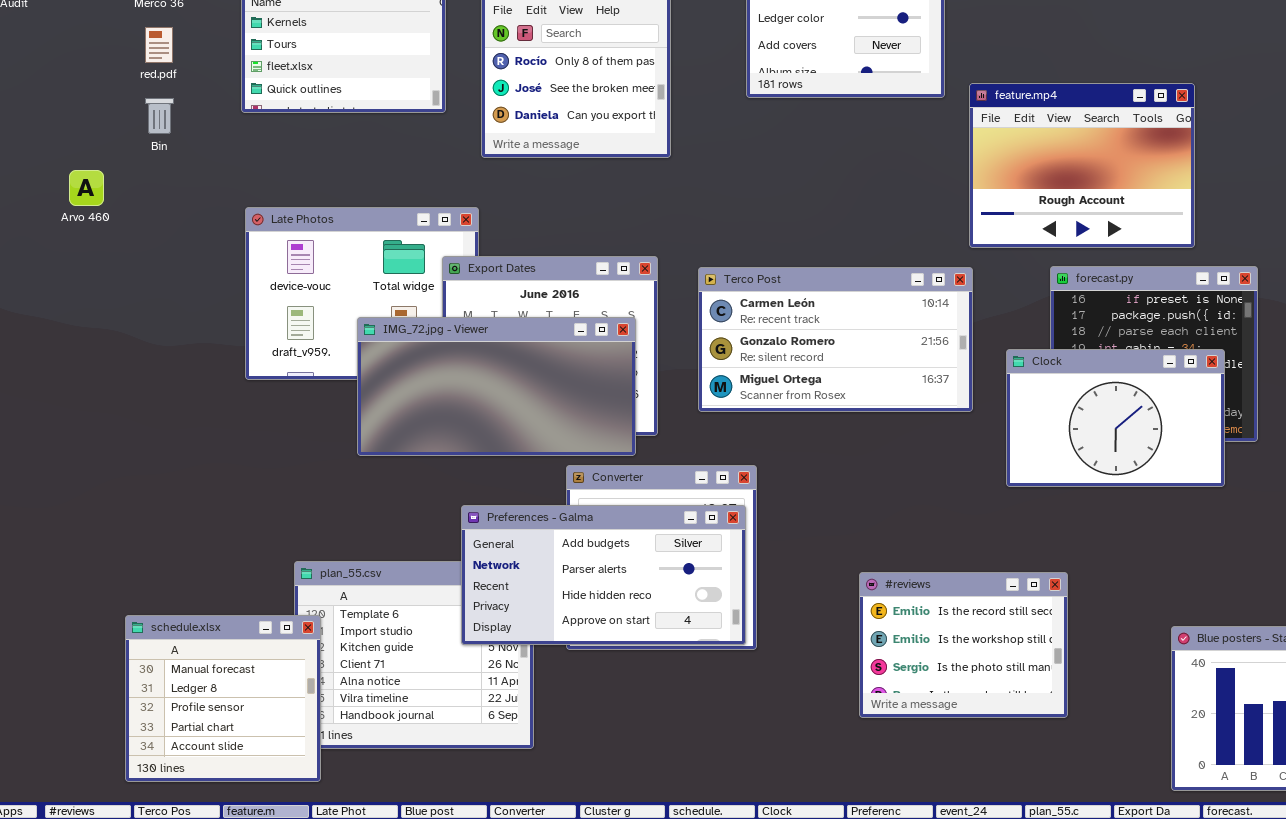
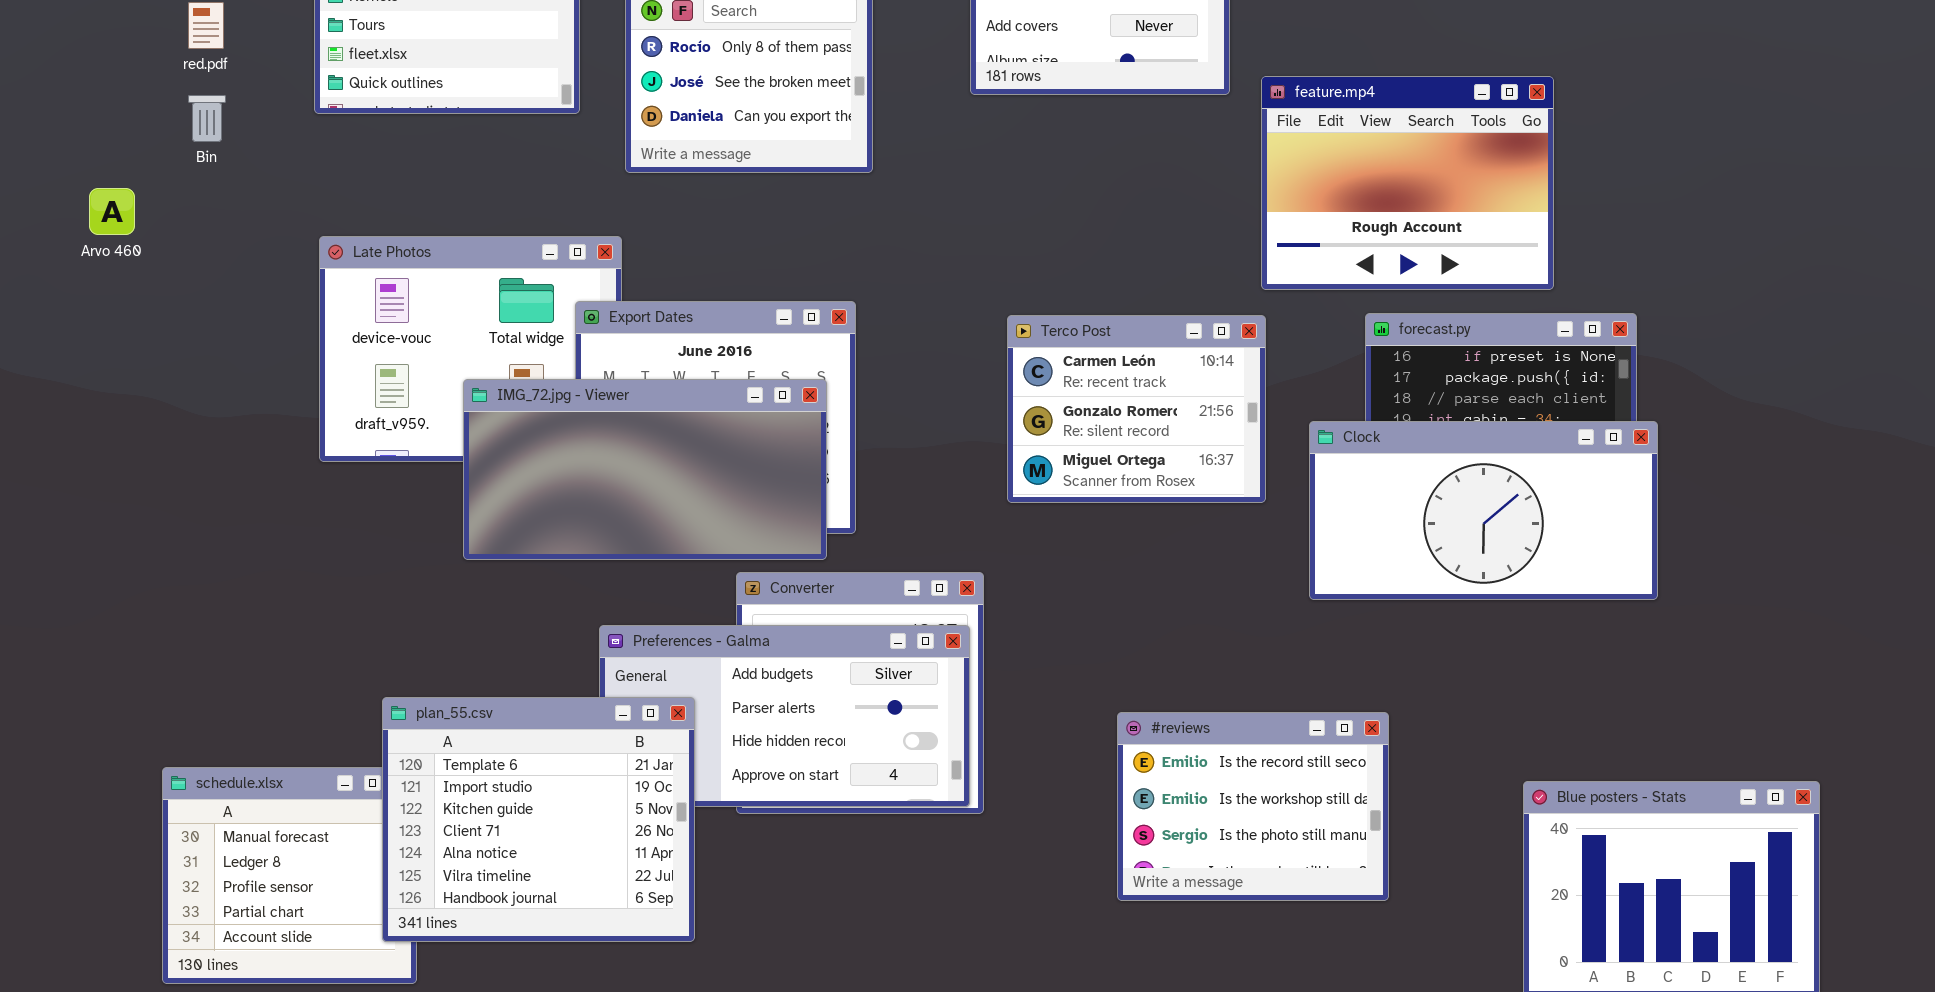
Terco Post: [698,267,973,412] -> [1007,315,1266,503], resized
Clock: [1006,349,1225,487] -> [1309,421,1658,600], resized
plan_55.csv: [294,561,534,749] -> [382,697,695,942], raised

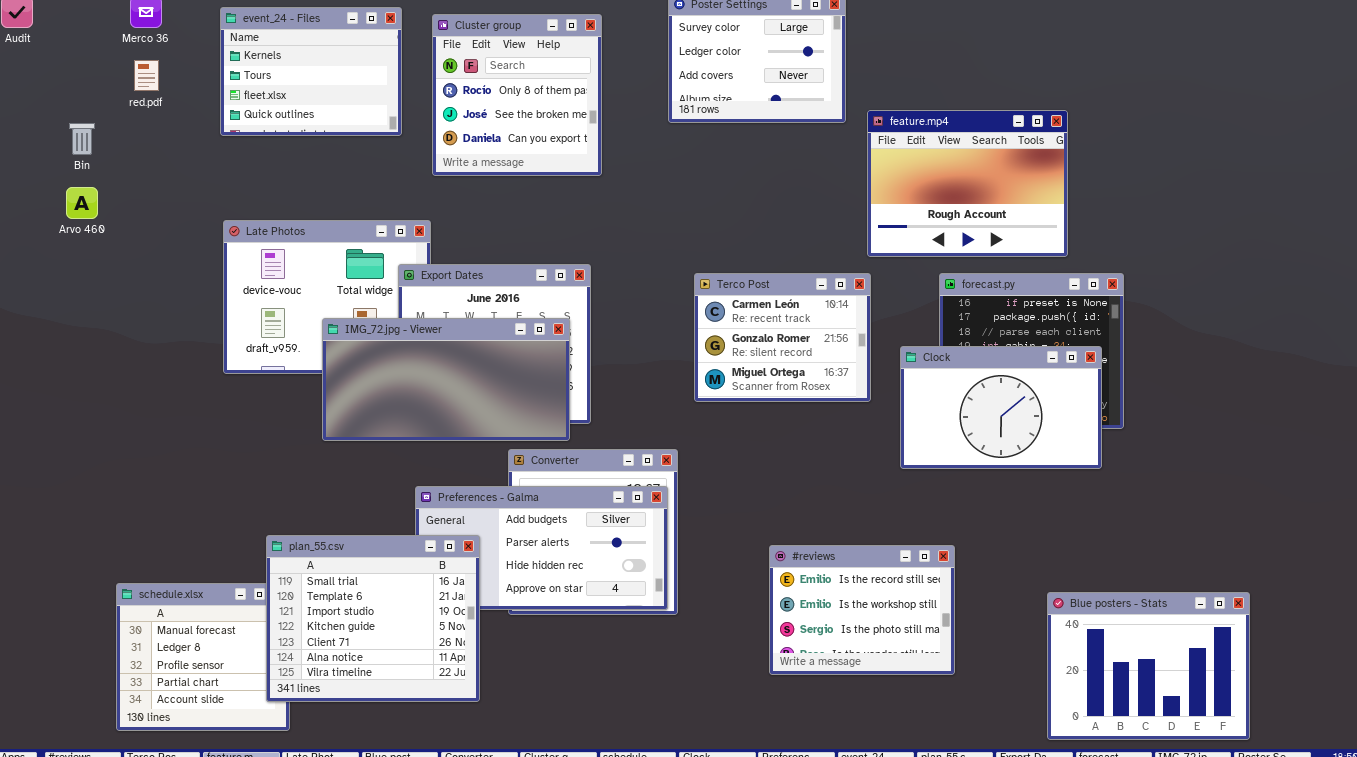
Bin: [188,95,226,142] -> [69,123,95,155], moved
Clock: [1309,421,1658,600] -> [900,346,1102,469], resized
plan_55.csv: [382,697,695,942] -> [266,535,480,702], scrolled up 1 row

